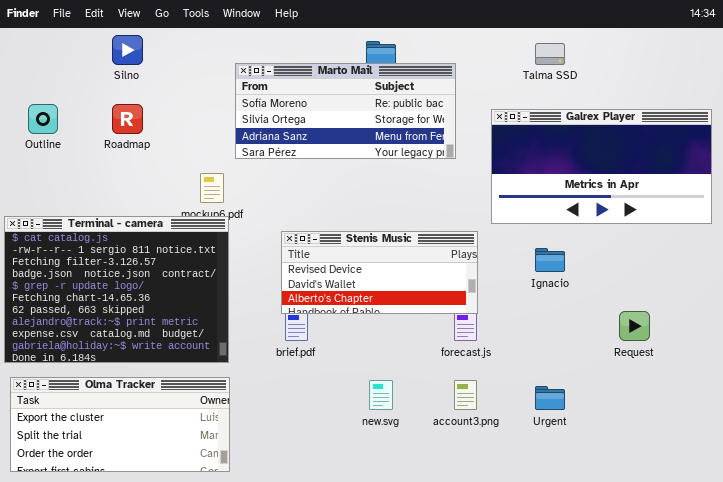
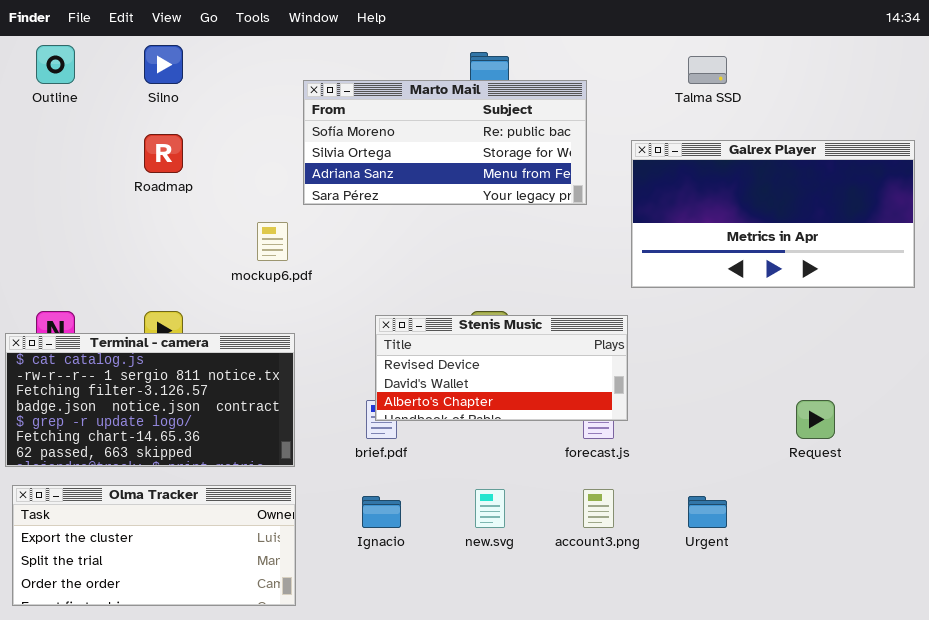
Outline: [28,104,58,134] -> [36,45,75,84], moved
Terminal - camera: [4,216,229,363] -> [5,333,295,467], resized
Stenis Music: [281,231,478,314] -> [375,315,628,421], moved
Ignacio: [535,248,565,272] -> [362,496,401,528], moved

